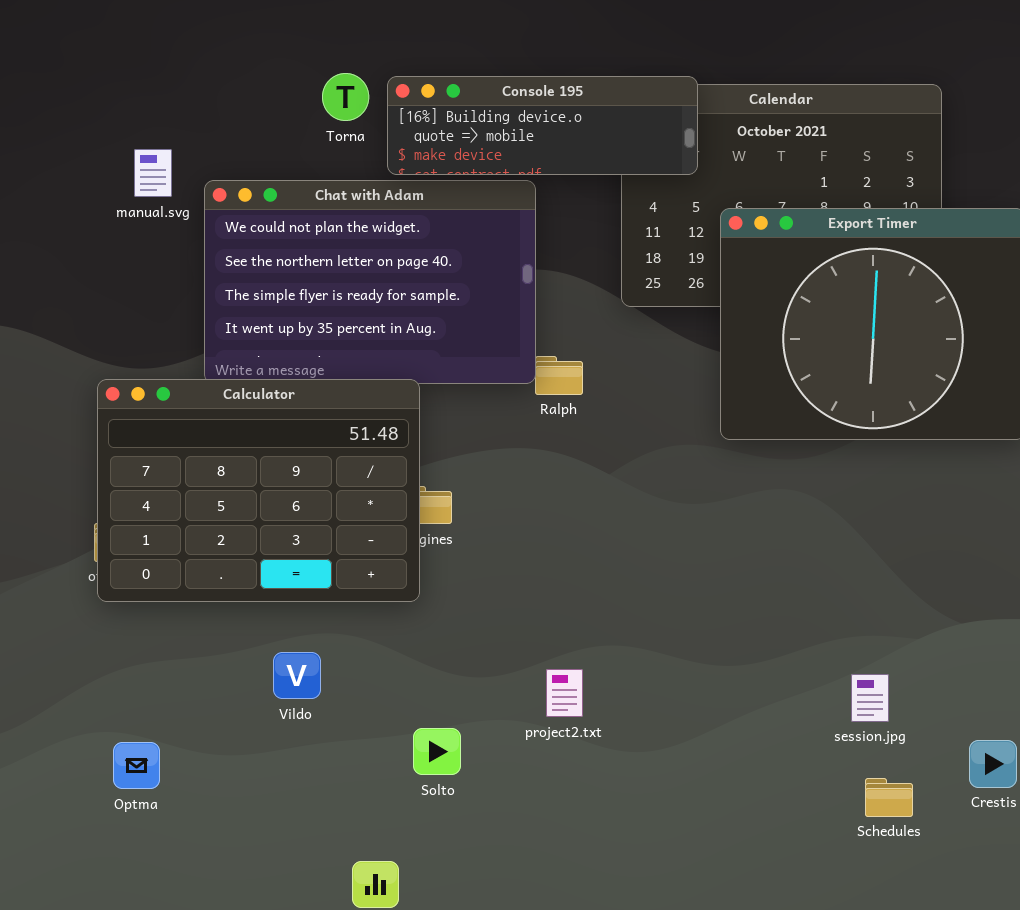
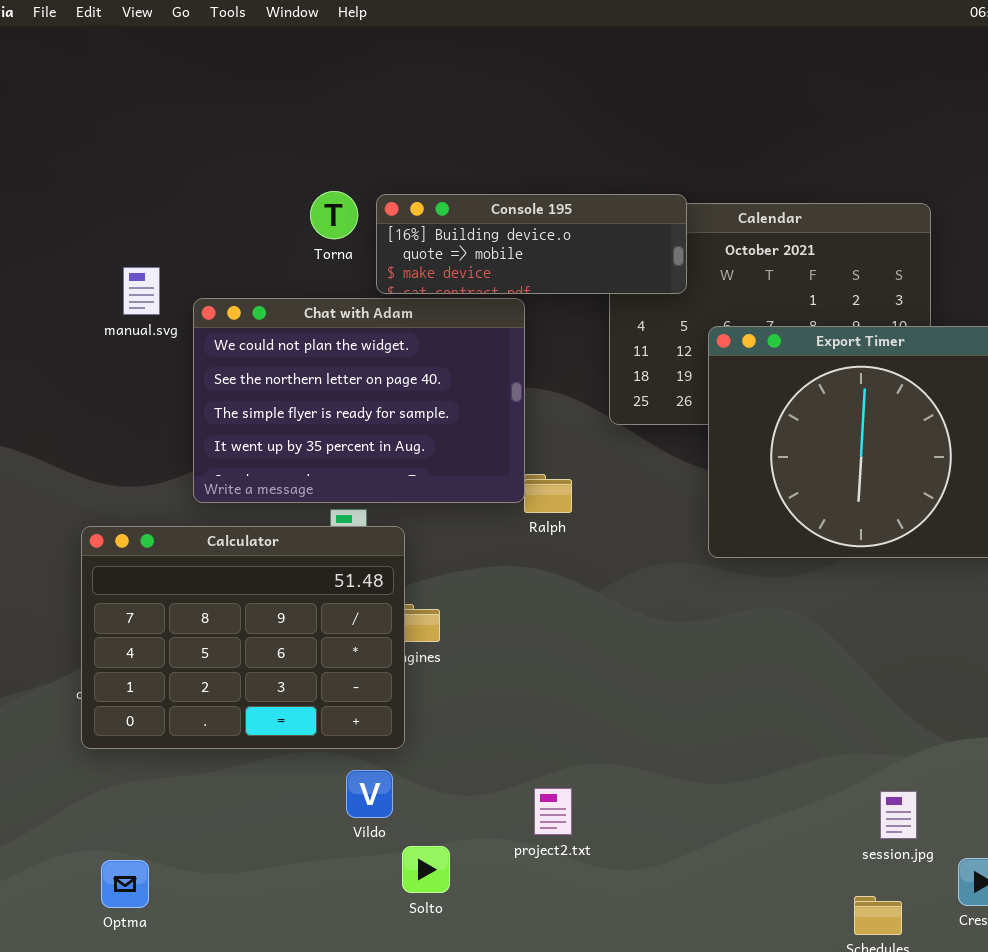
Calculator: [97,379,420,602] -> [81,526,405,749], moved
Vildo: [273,652,321,699] -> [346,770,393,818], moved
session.jpg: [851,674,889,722] -> [880,791,917,839], moved

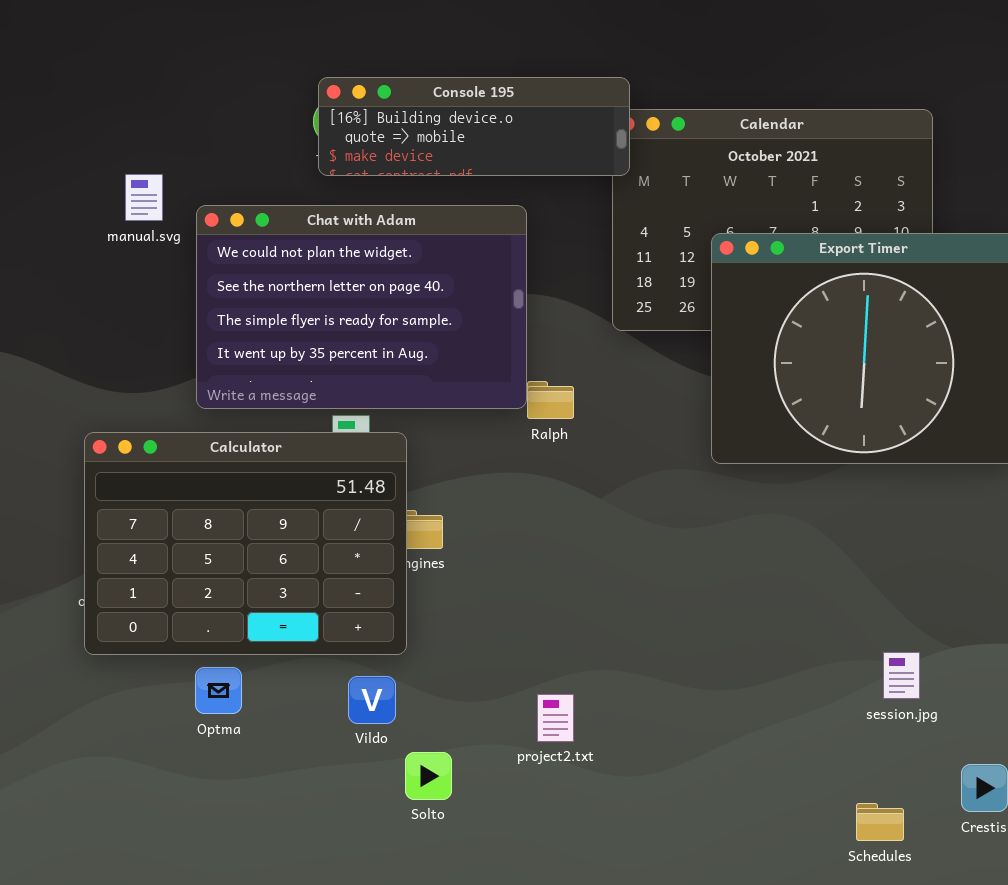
Console 195: [376,194,687,294] -> [318,77,630,176], moved
session.jpg: [880,791,917,839] -> [883,652,920,699], moved
Optma: [101,860,149,908] -> [195,667,242,714], moved

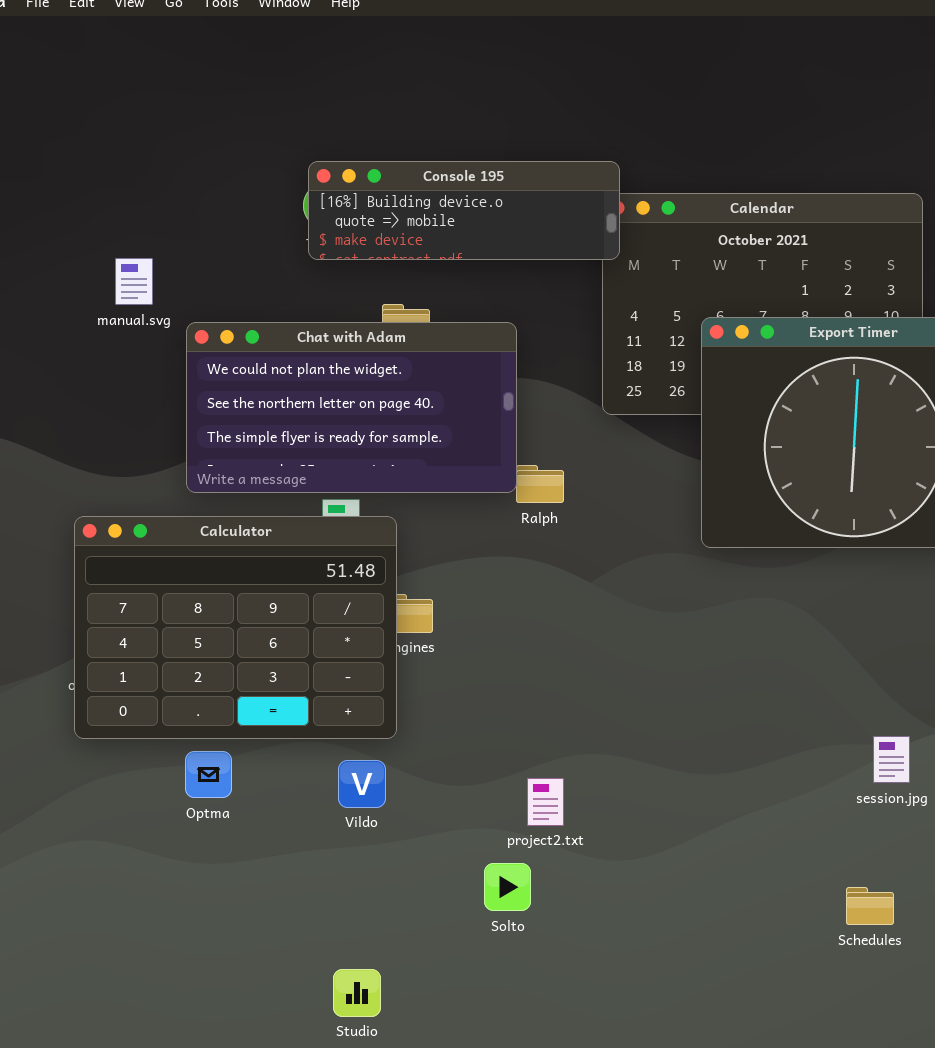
Chat with Adam: [196,205,527,409] -> [186,322,517,493], resized
Solto: [405,752,452,800] -> [484,863,531,911], moved

